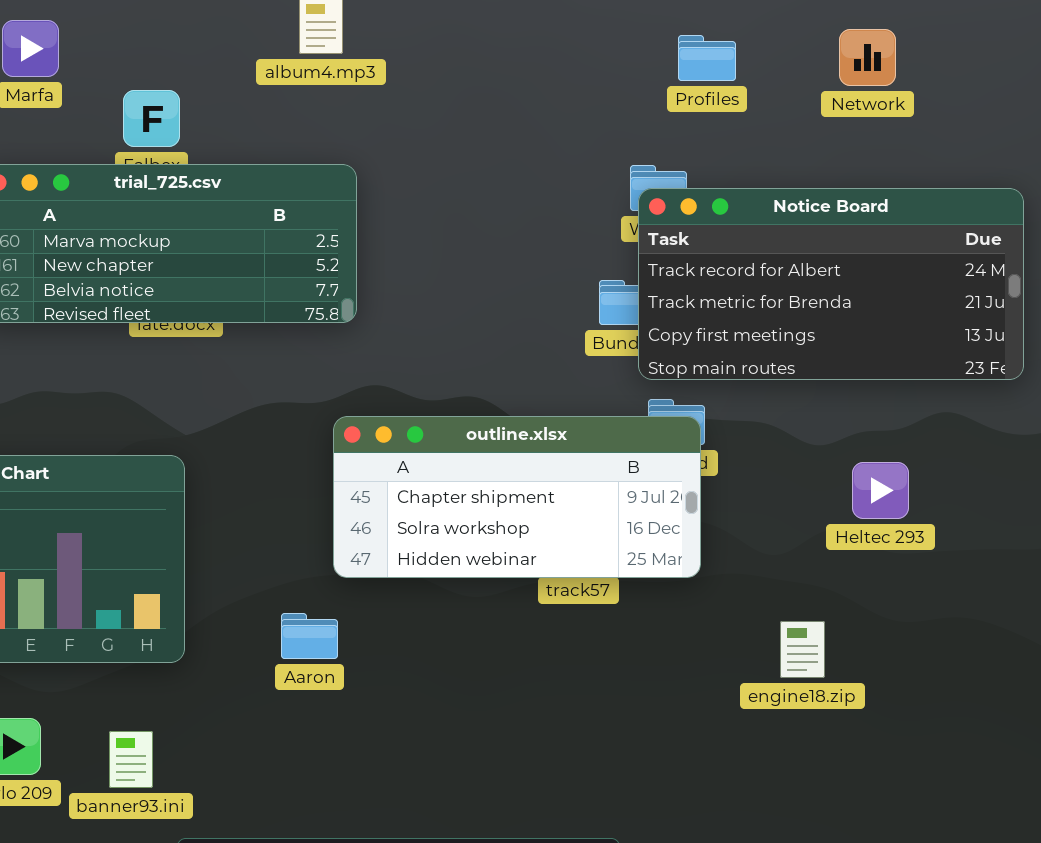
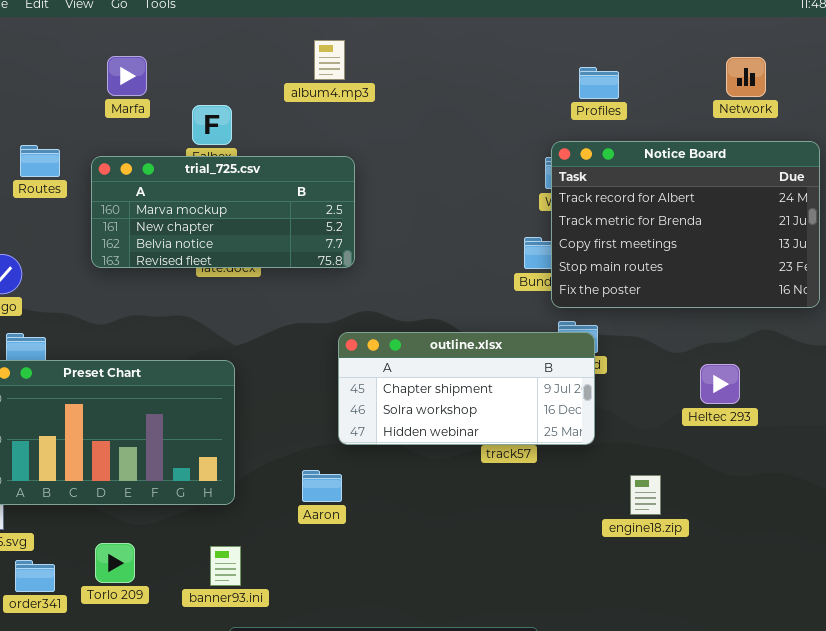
Network: [839,29,896,86] -> [726,57,766,97], moved
Notice Board: [638,188,1024,380] -> [551,141,820,308], resized
engine18.zip: [780,621,825,678] -> [630,475,661,515], moved
banner93.ini: [109,731,153,788] -> [210,546,241,586], moved

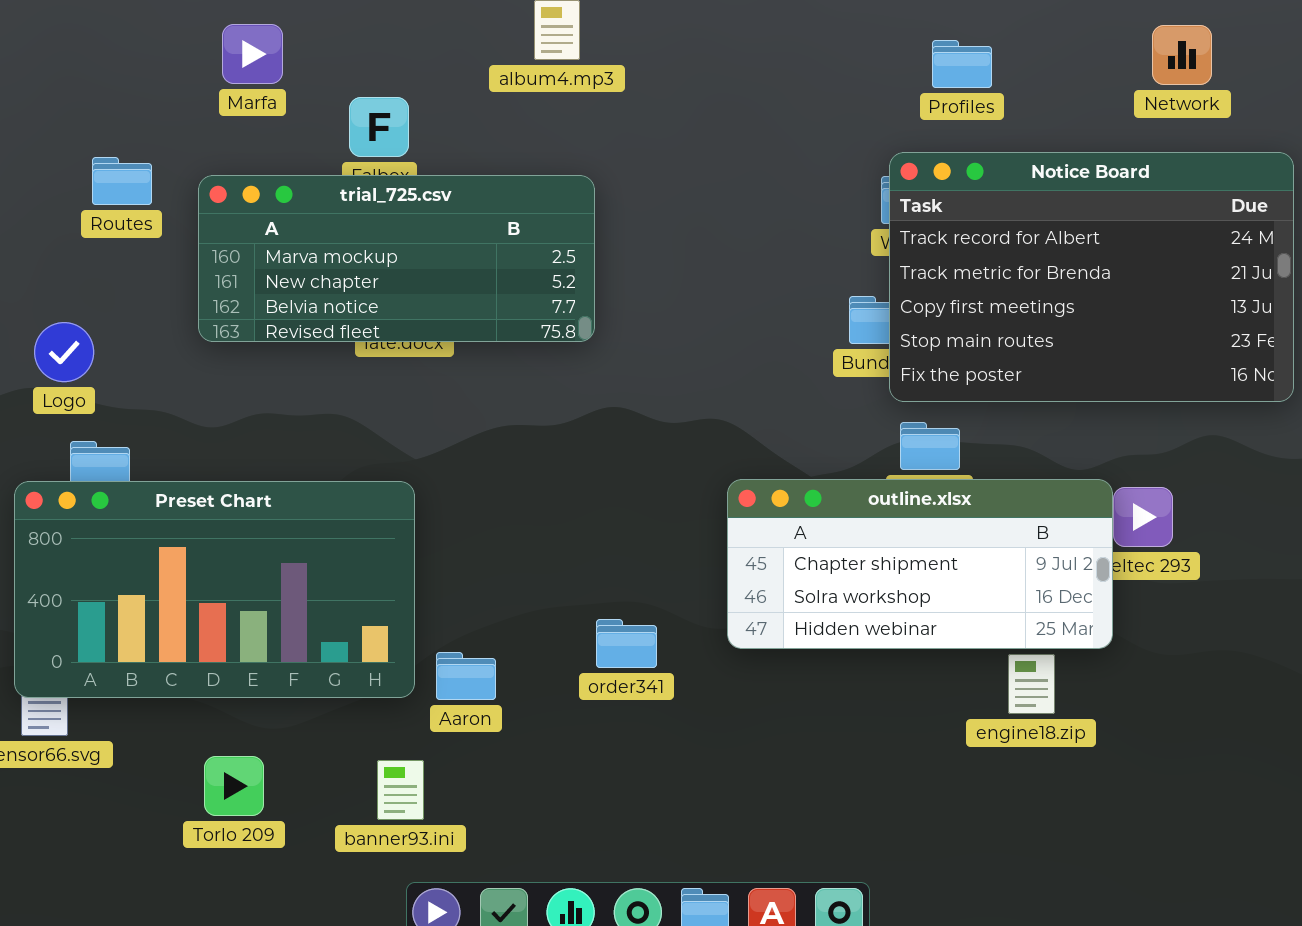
outline.xlsx: [338,332,595,445] -> [727,479,1113,649], moved
Aaron: [302,470,342,502] -> [436,652,496,700], moved
order341: [15,560,55,592] -> [596,619,657,668], moved

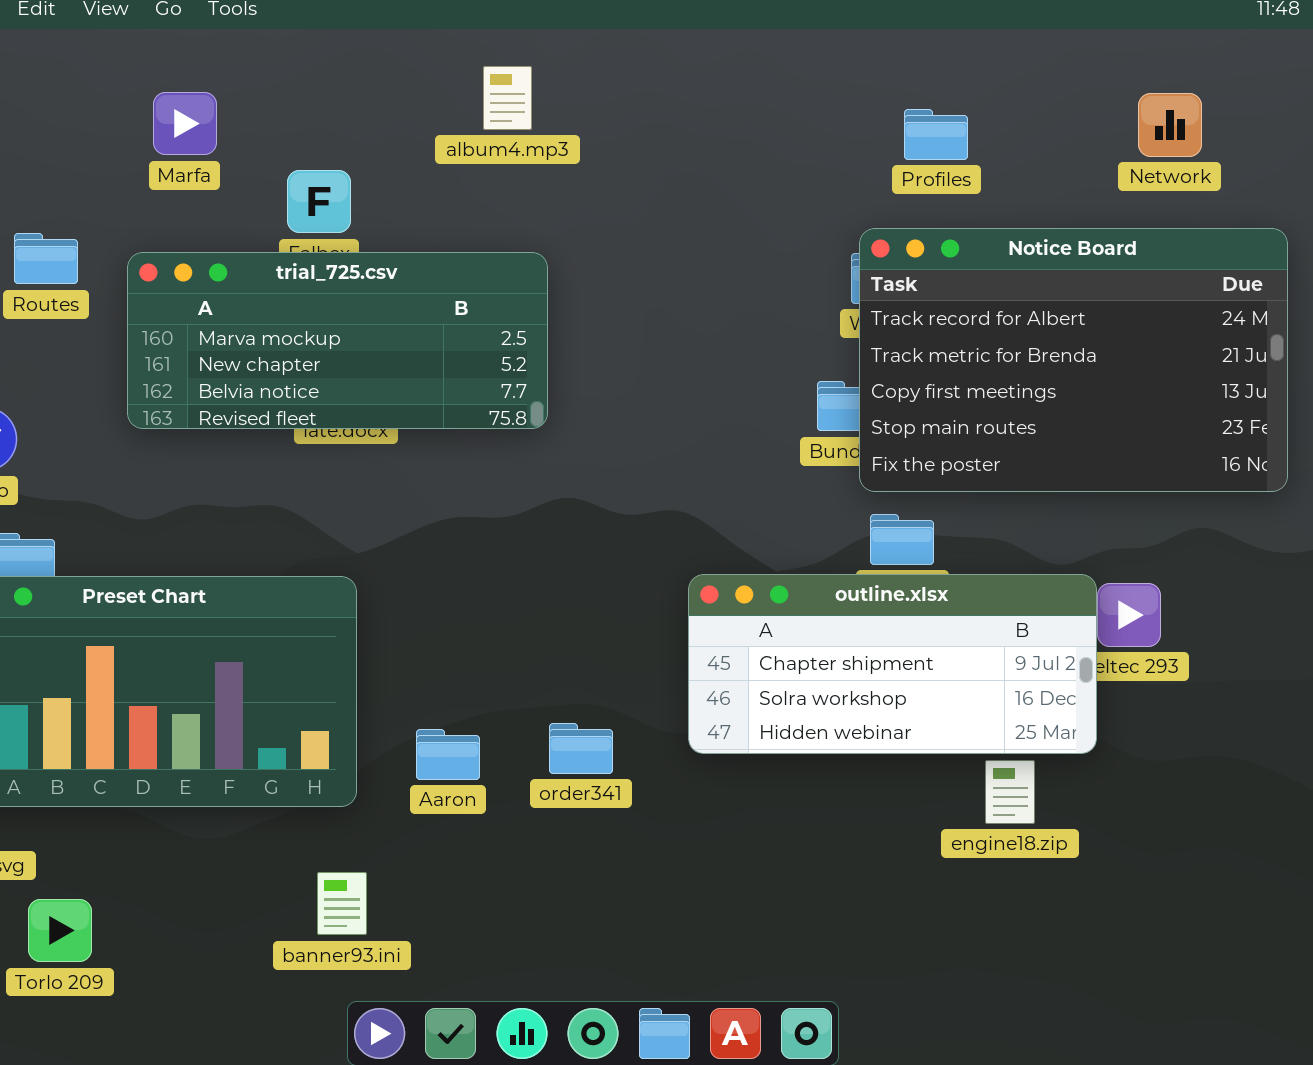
Aaron: [436,652,496,700] -> [416,729,480,780], moved
Torlo 209: [204,756,264,816] -> [28,899,92,962], moved

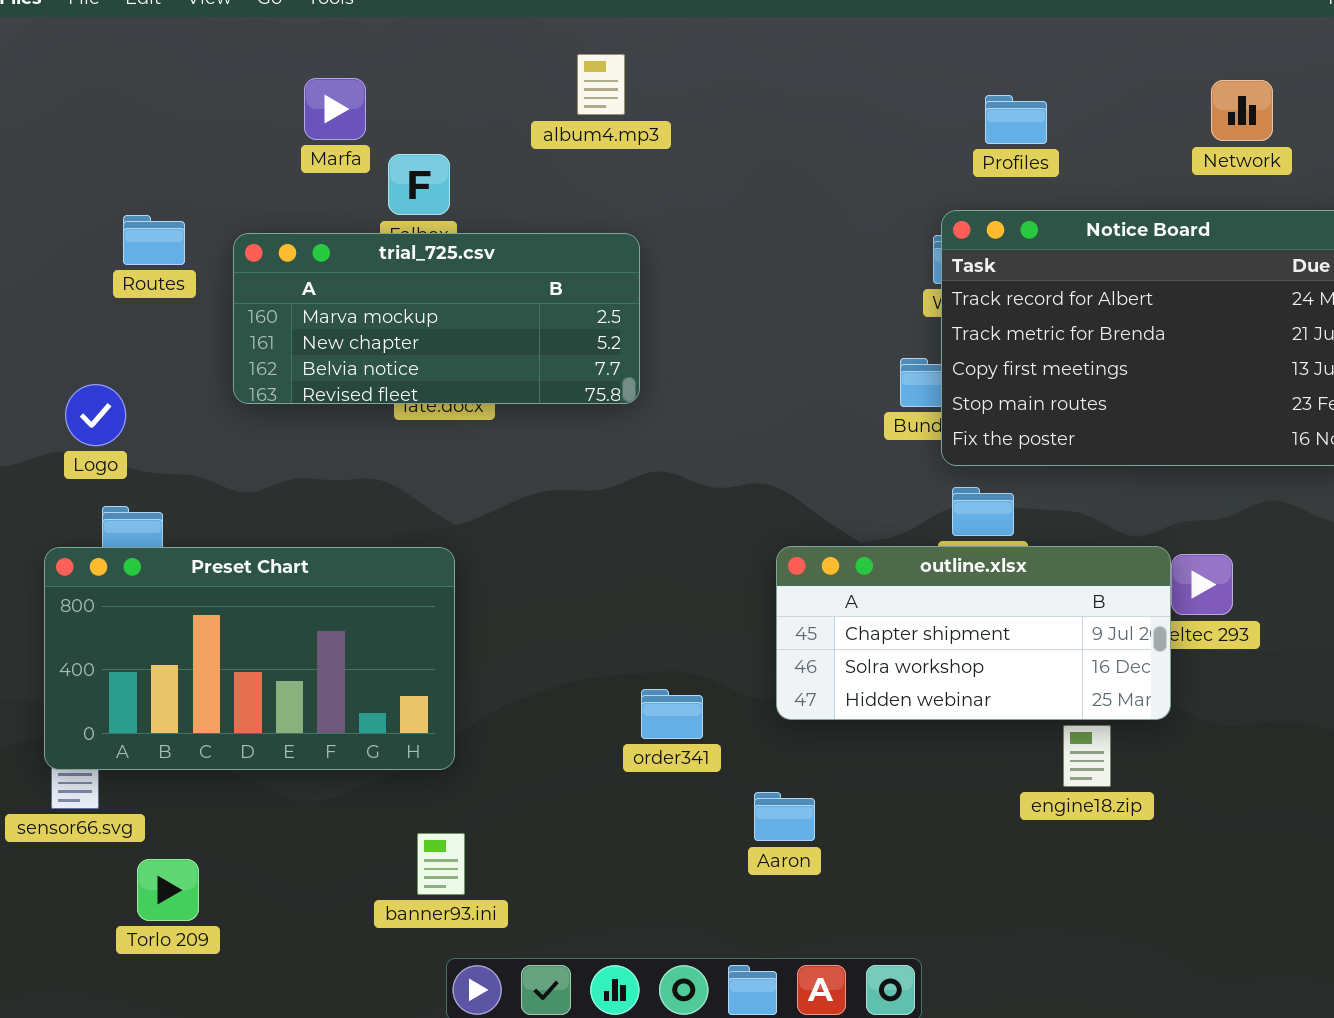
Marfa: [153,92,217,155] -> [304,78,366,140], moved
Aaron: [416,729,480,780] -> [754,792,815,841], moved

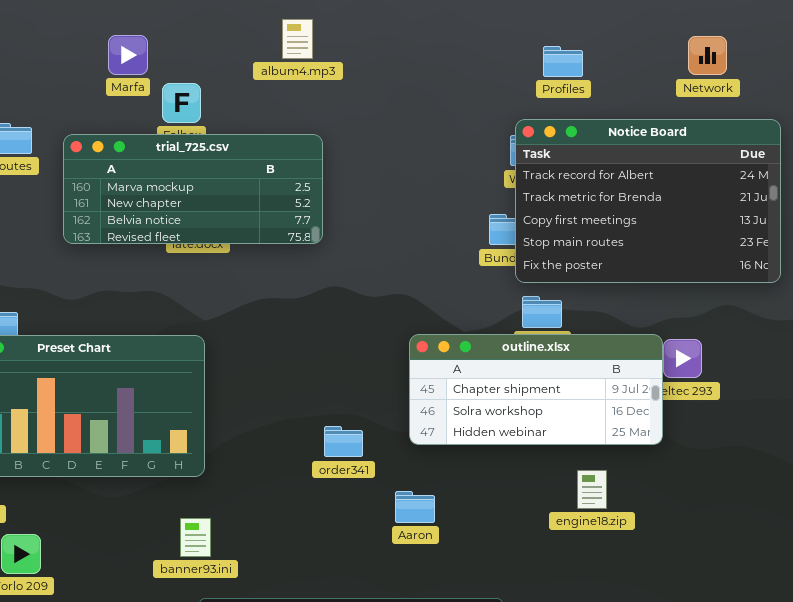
engine18.zip: [1063,725,1111,787] -> [577,470,607,509], moved

